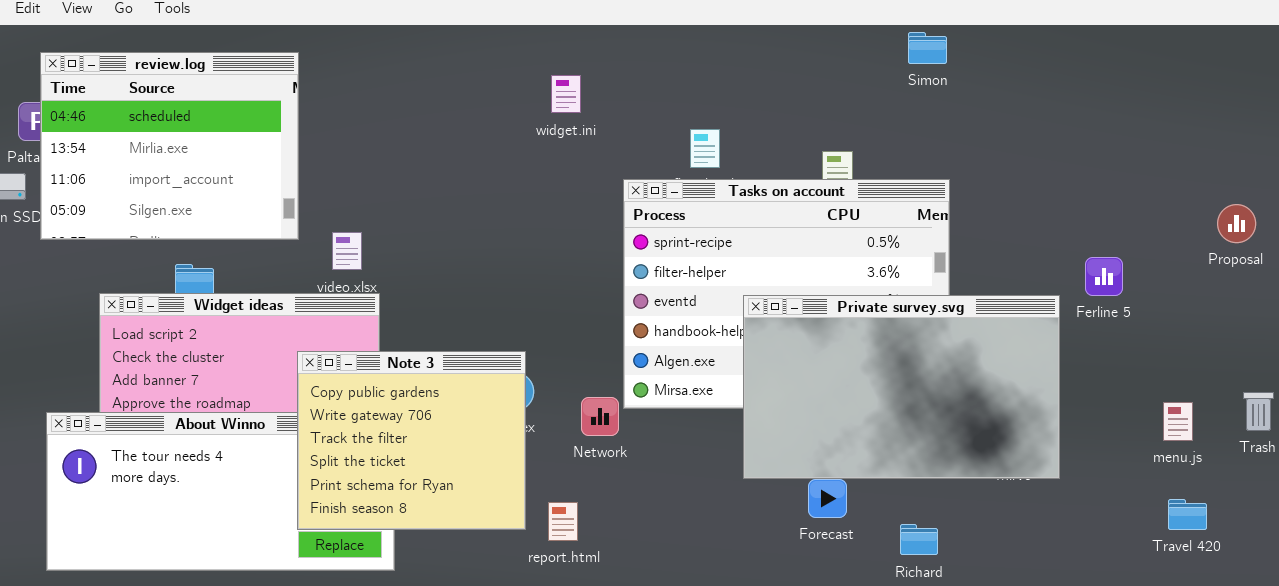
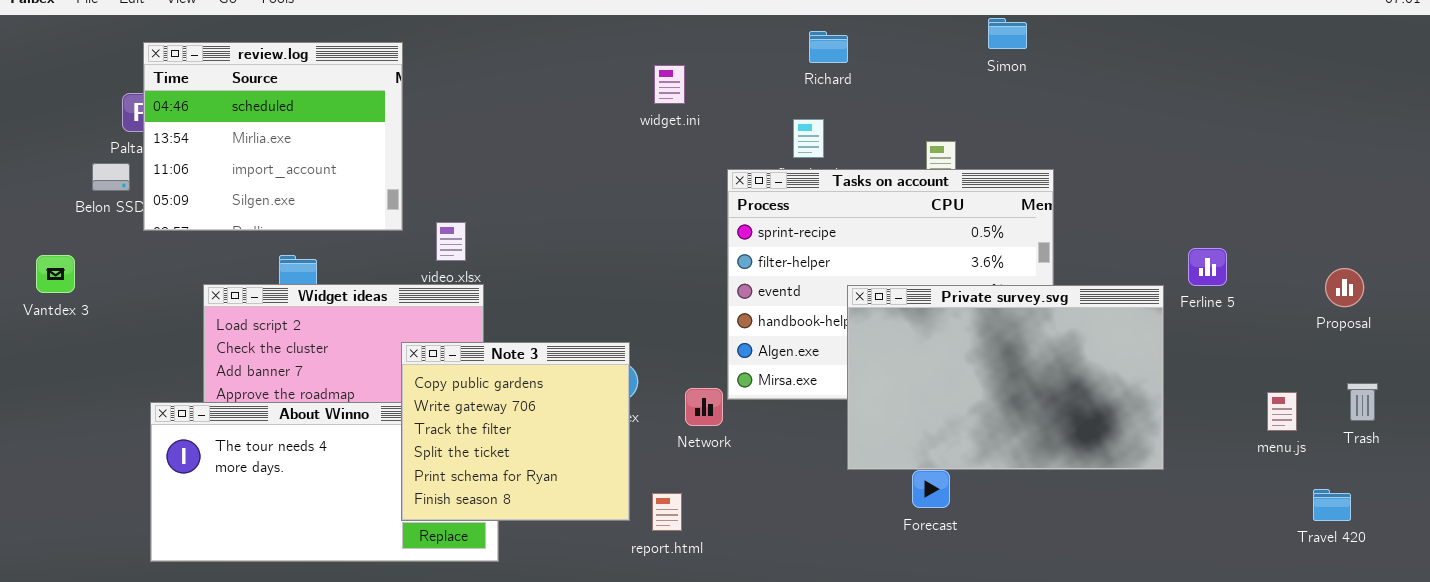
Simon: [908,32,947,64] -> [988,18,1027,49], moved
Proposal: [1217,204,1256,243] -> [1325,268,1364,307], moved
Travel 420: [1168,499,1207,530] -> [1313,489,1351,521], moved
Richard: [900,524,938,555] -> [809,31,848,63], moved

